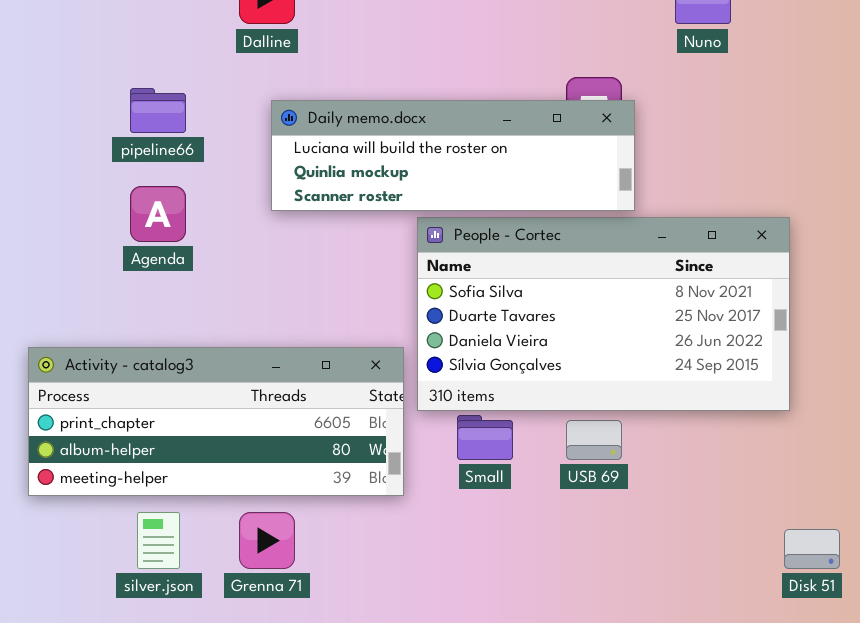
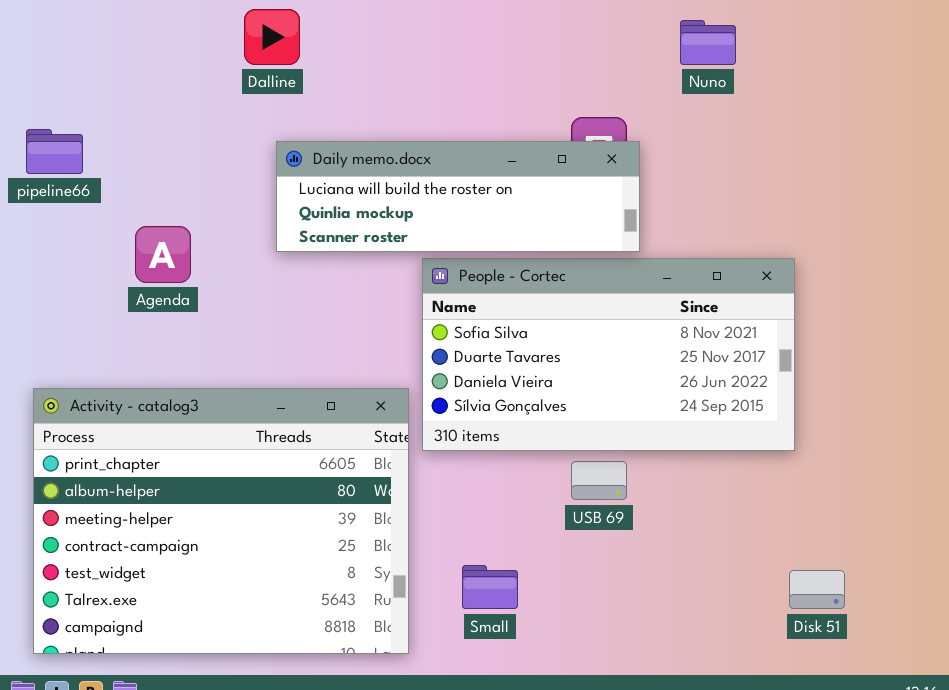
pipeline66: [130,88,186,133] -> [26,129,83,174], moved
Activity - catalog3: [28,347,404,496] -> [33,388,409,654], resized
Small: [457,415,513,460] -> [462,565,518,609], moved

